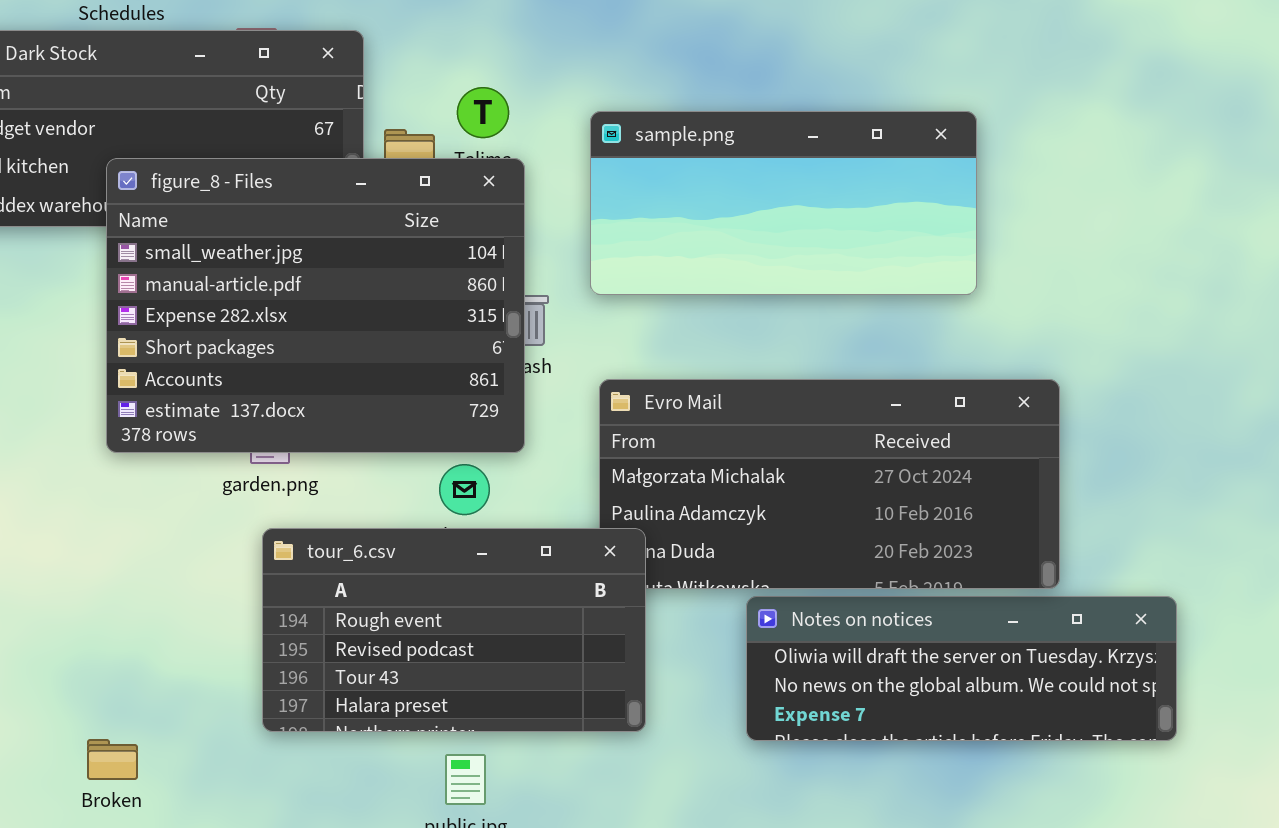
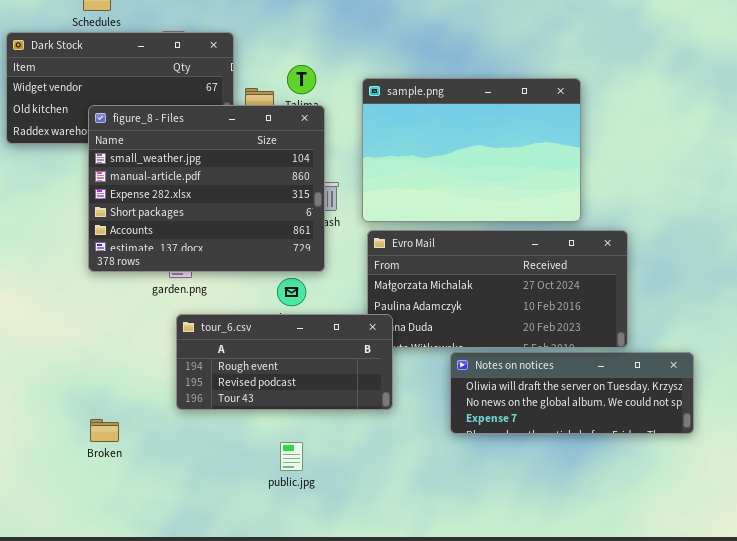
sample.png: [590,111,977,295] -> [362,78,581,222], resized
tour_6.csv: [262,528,646,732] -> [176,314,393,410], resized
Broken: [87,739,138,780] -> [90,419,119,442], moved

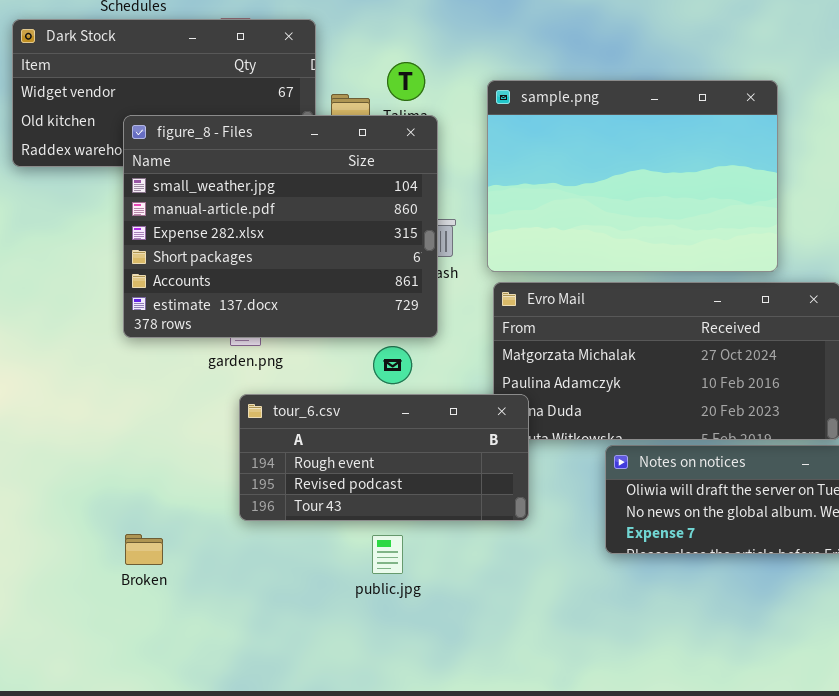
public.jpg: [280,442,303,471] -> [372,535,403,574], moved

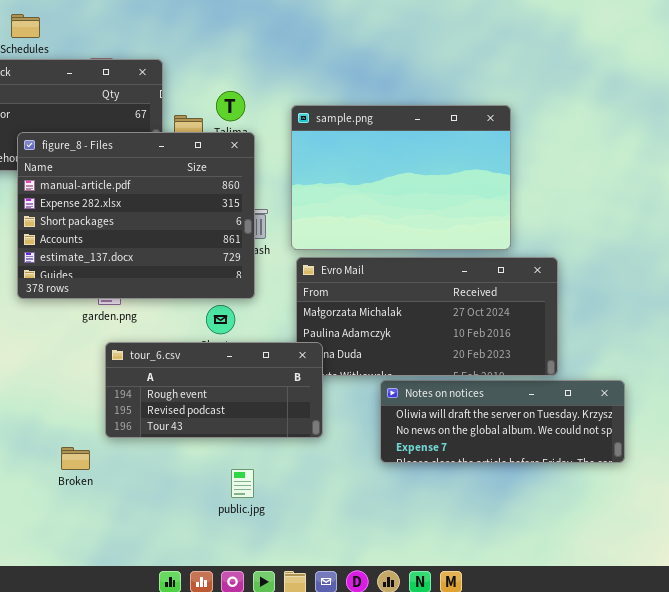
figure_8 - Files: [123,115,438,338] -> [17,132,255,299], scrolled down 1 row
Broken: [125,534,163,565] -> [61,447,90,470], moved
public.jpg: [372,535,403,574] -> [231,469,254,498], moved

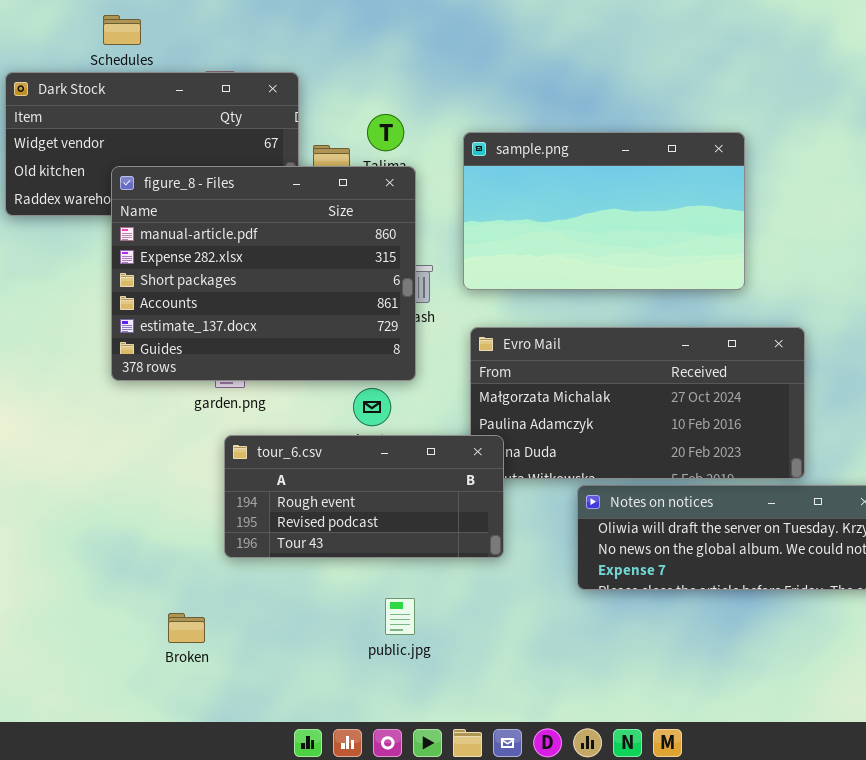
sample.png: [291,105,511,250] -> [463,132,745,290], resized
Broken: [61,447,90,470] -> [168,613,205,643], moved

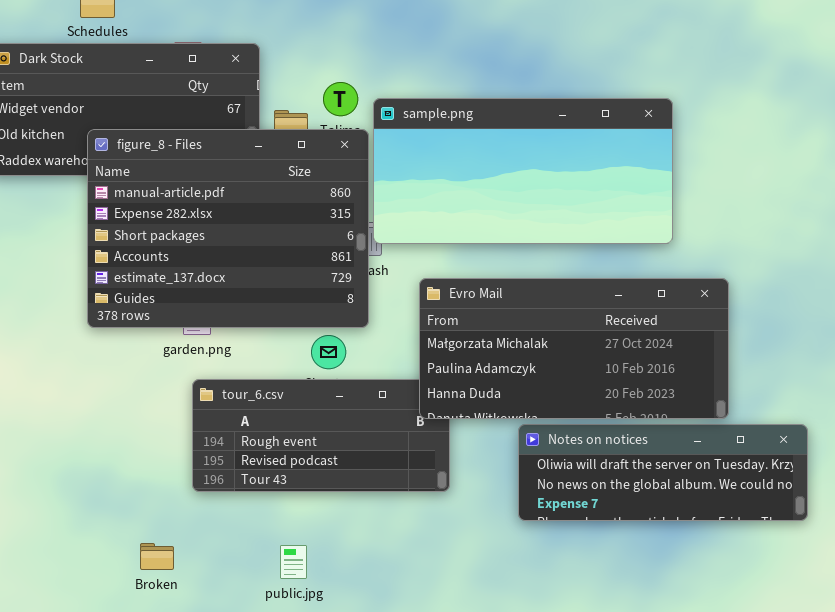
sample.png: [463,132,745,290] -> [373,98,673,244], resized
Evro Mail: [470,327,805,479] -> [419,278,729,419], raised
public.jpg: [385,598,415,635] -> [280,545,307,579], moved

